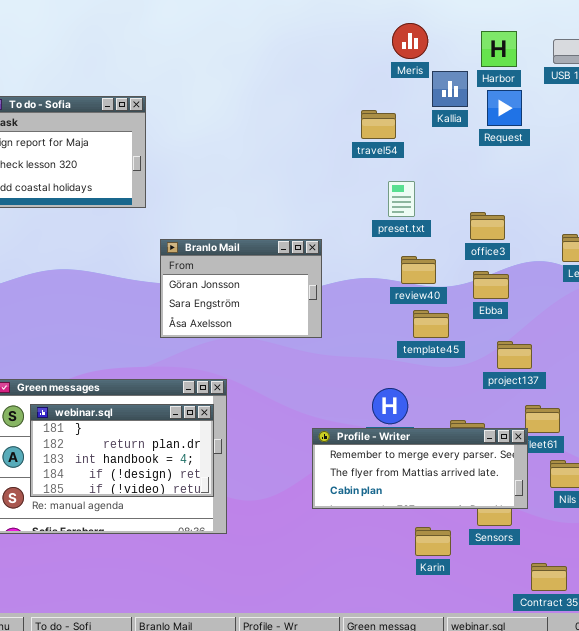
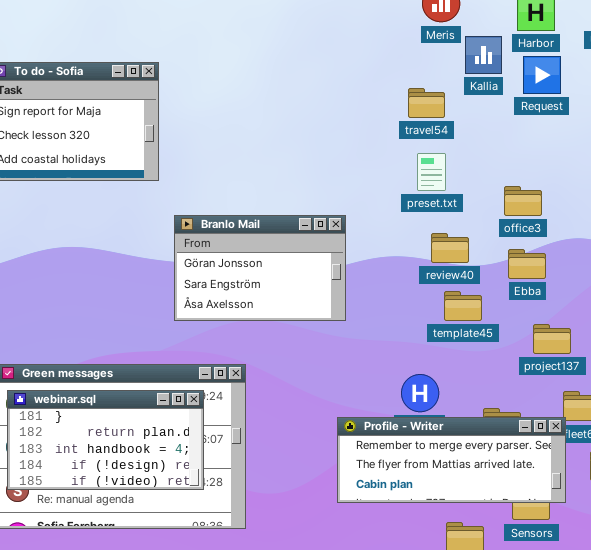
travel54: [361,110,396,139] -> [408,88,445,118], moved
webinar.sql: [30,404,214,497] -> [7,390,204,490], moved

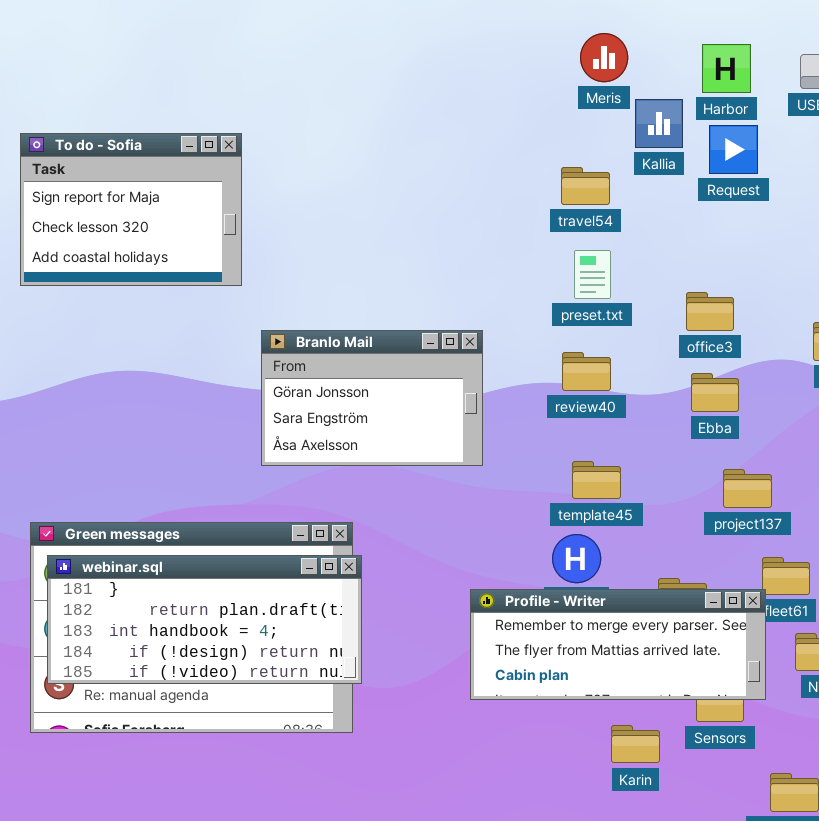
review40: [431,233,469,263] -> [562,352,611,391], moved
template45: [444,291,482,321] -> [572,461,621,499], moved
webinar.sql: [7,390,204,490] -> [47,555,362,684], resized

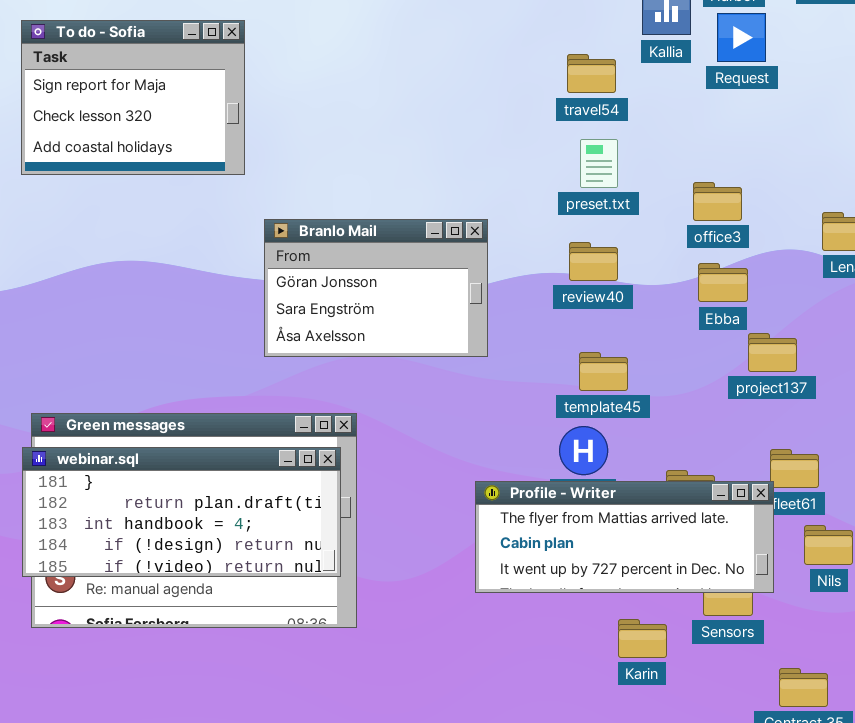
project137: [723,469,772,508] -> [748,333,797,372], moved
webinar.sql: [47,555,362,684] -> [22,447,341,577], moved
Profile - Writer: [470,589,766,700] -> [475,481,774,593], scrolled down 1 row

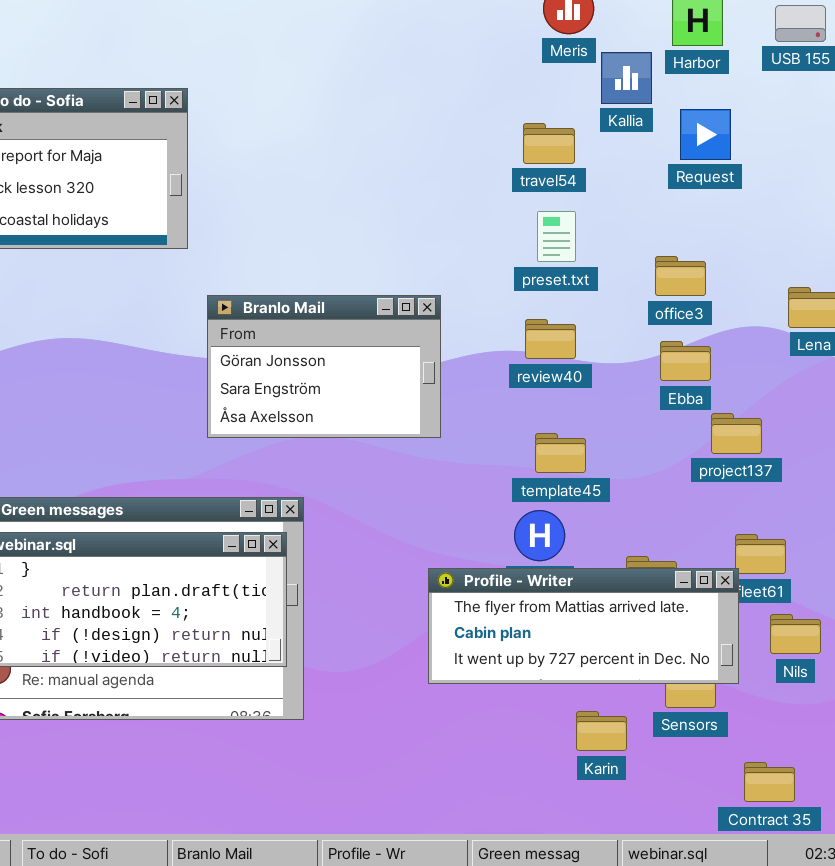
Request: [717,13,766,62] -> [680,109,731,160], moved

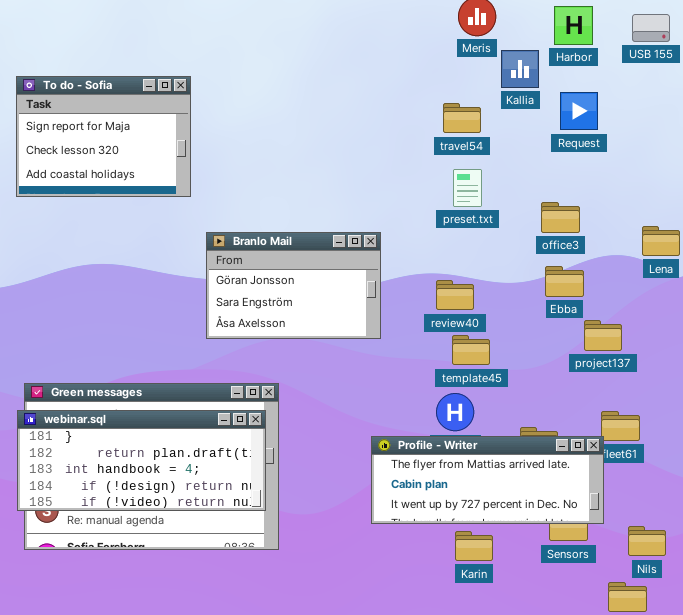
review40: [525,319,576,359] -> [436,280,474,310], moved
Nils: [770,614,821,654] -> [628,526,666,556], moved
Karin: [576,711,627,751] -> [455,531,493,561], moved

